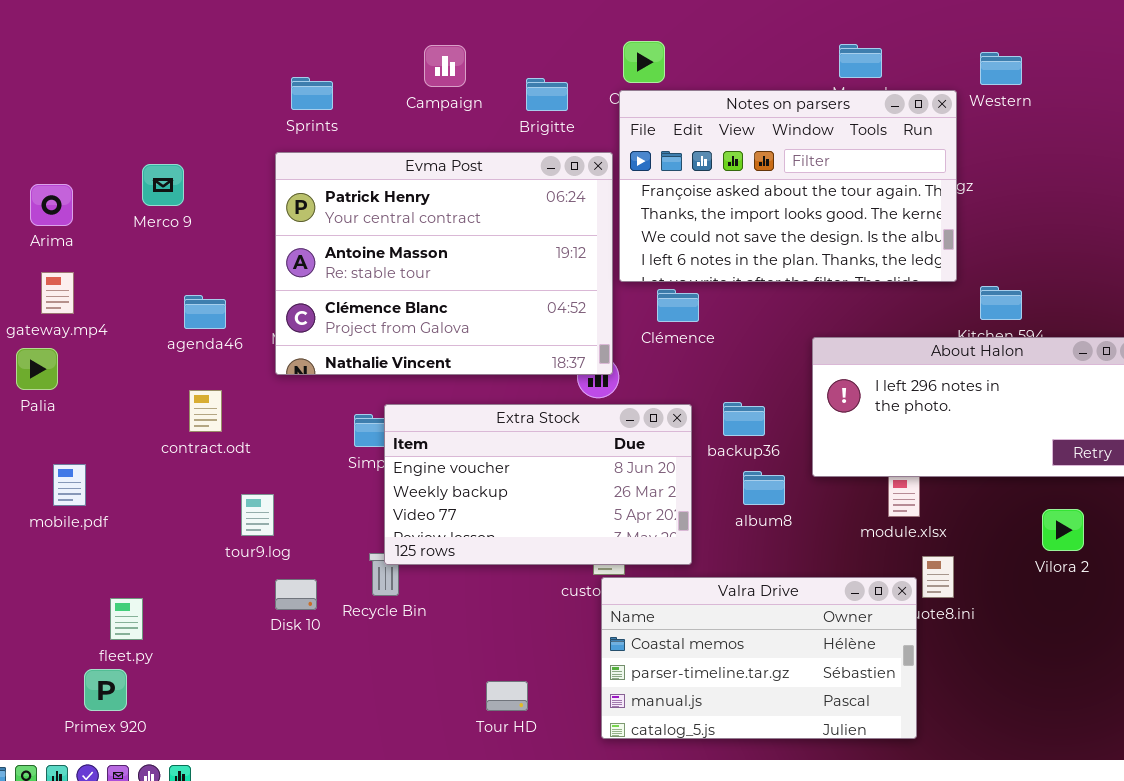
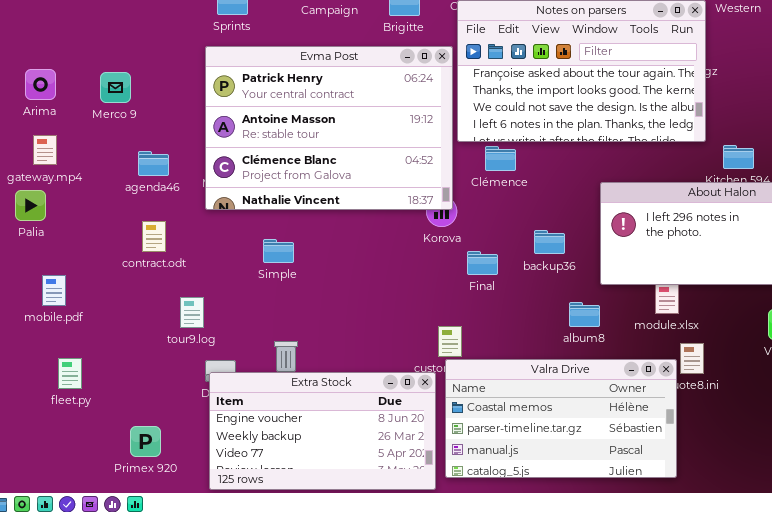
Merco 9: [142,164,184,206] -> [100,72,131,103], moved
Extra Stock: [384,404,692,565] -> [209,372,436,490], moved
album8: [743,471,785,505] -> [569,302,600,327], moved
fleet.py: [110,598,143,640] -> [58,358,82,389], moved
Primex 920: [84,669,127,711] -> [130,426,161,457], moved

